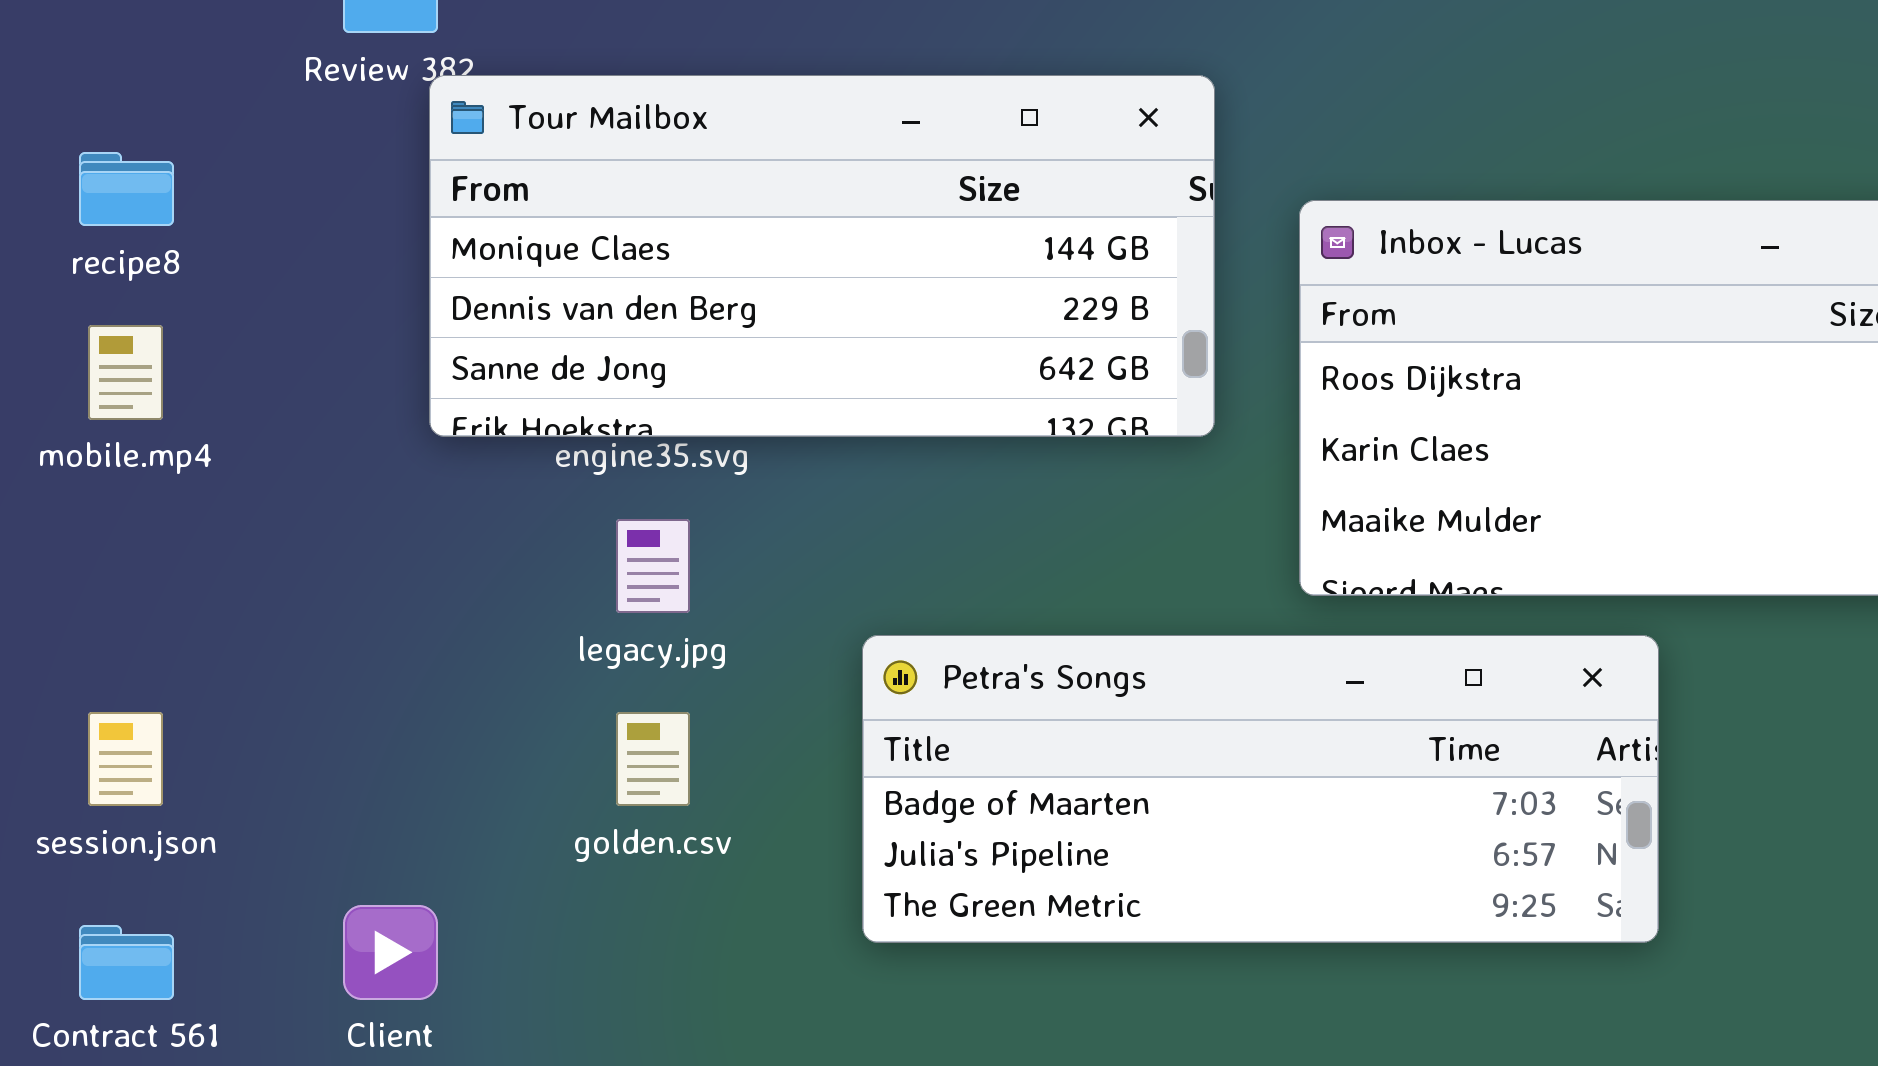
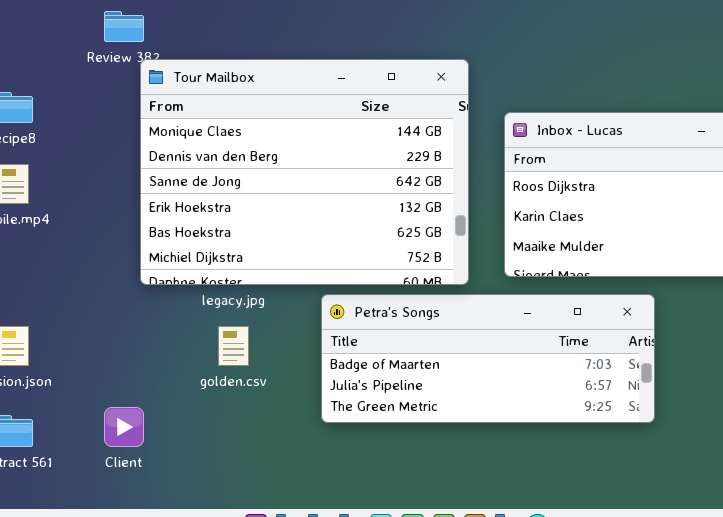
Tour Mailbox: [429,75,1215,437] -> [140,59,469,285], resized

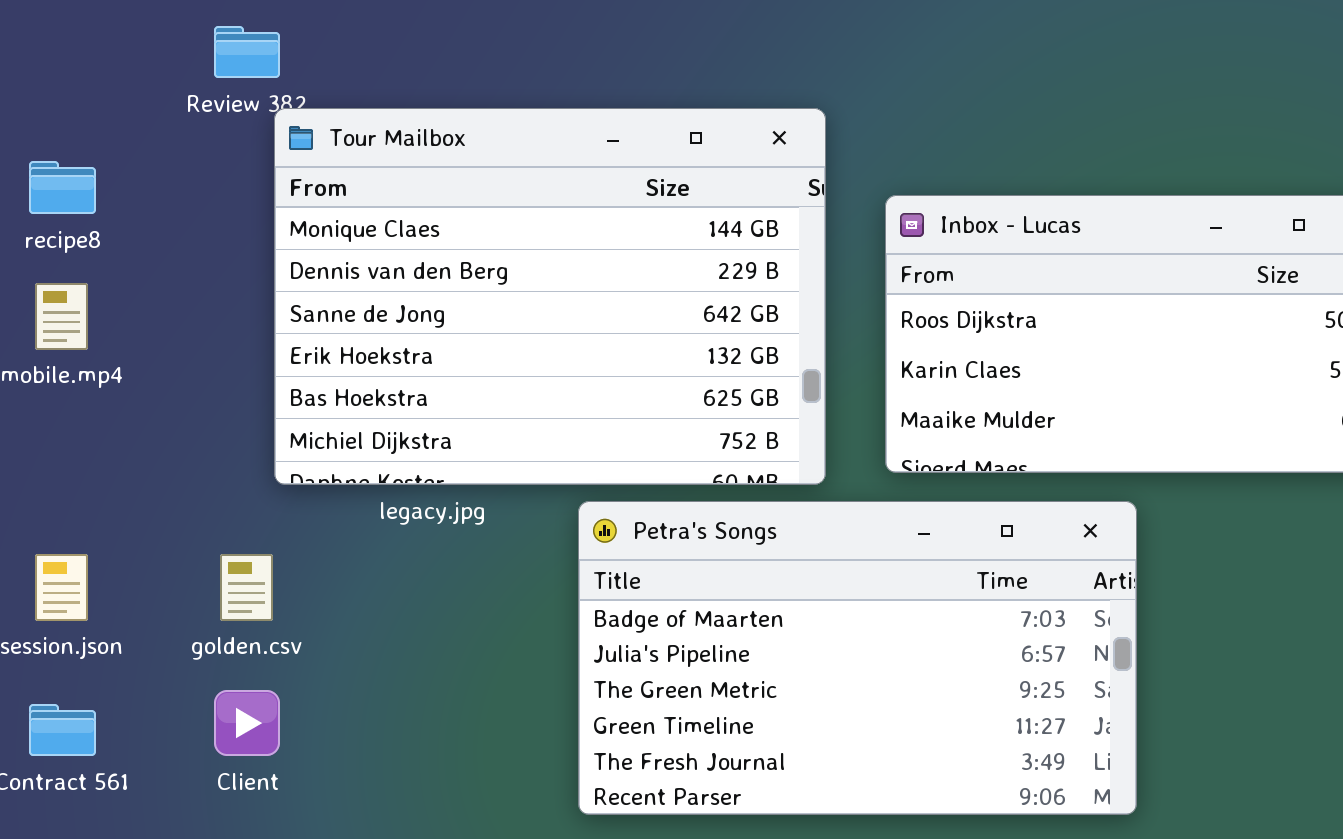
Petra's Songs: [321,294,655,423] -> [578,501,1137,815], resized
golden.csv: [218,326,249,366] -> [220,554,273,621], moved

